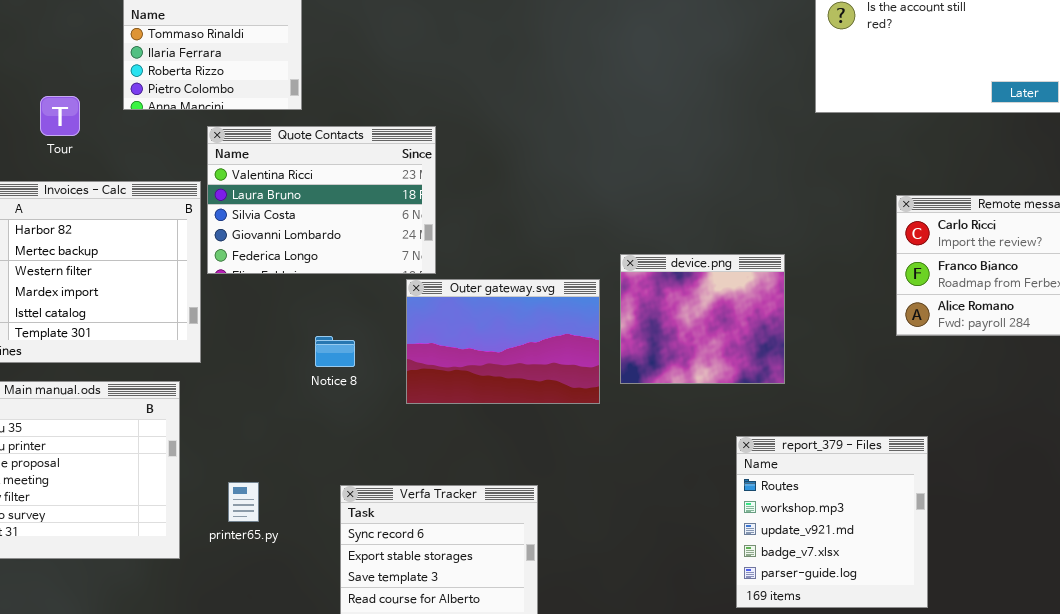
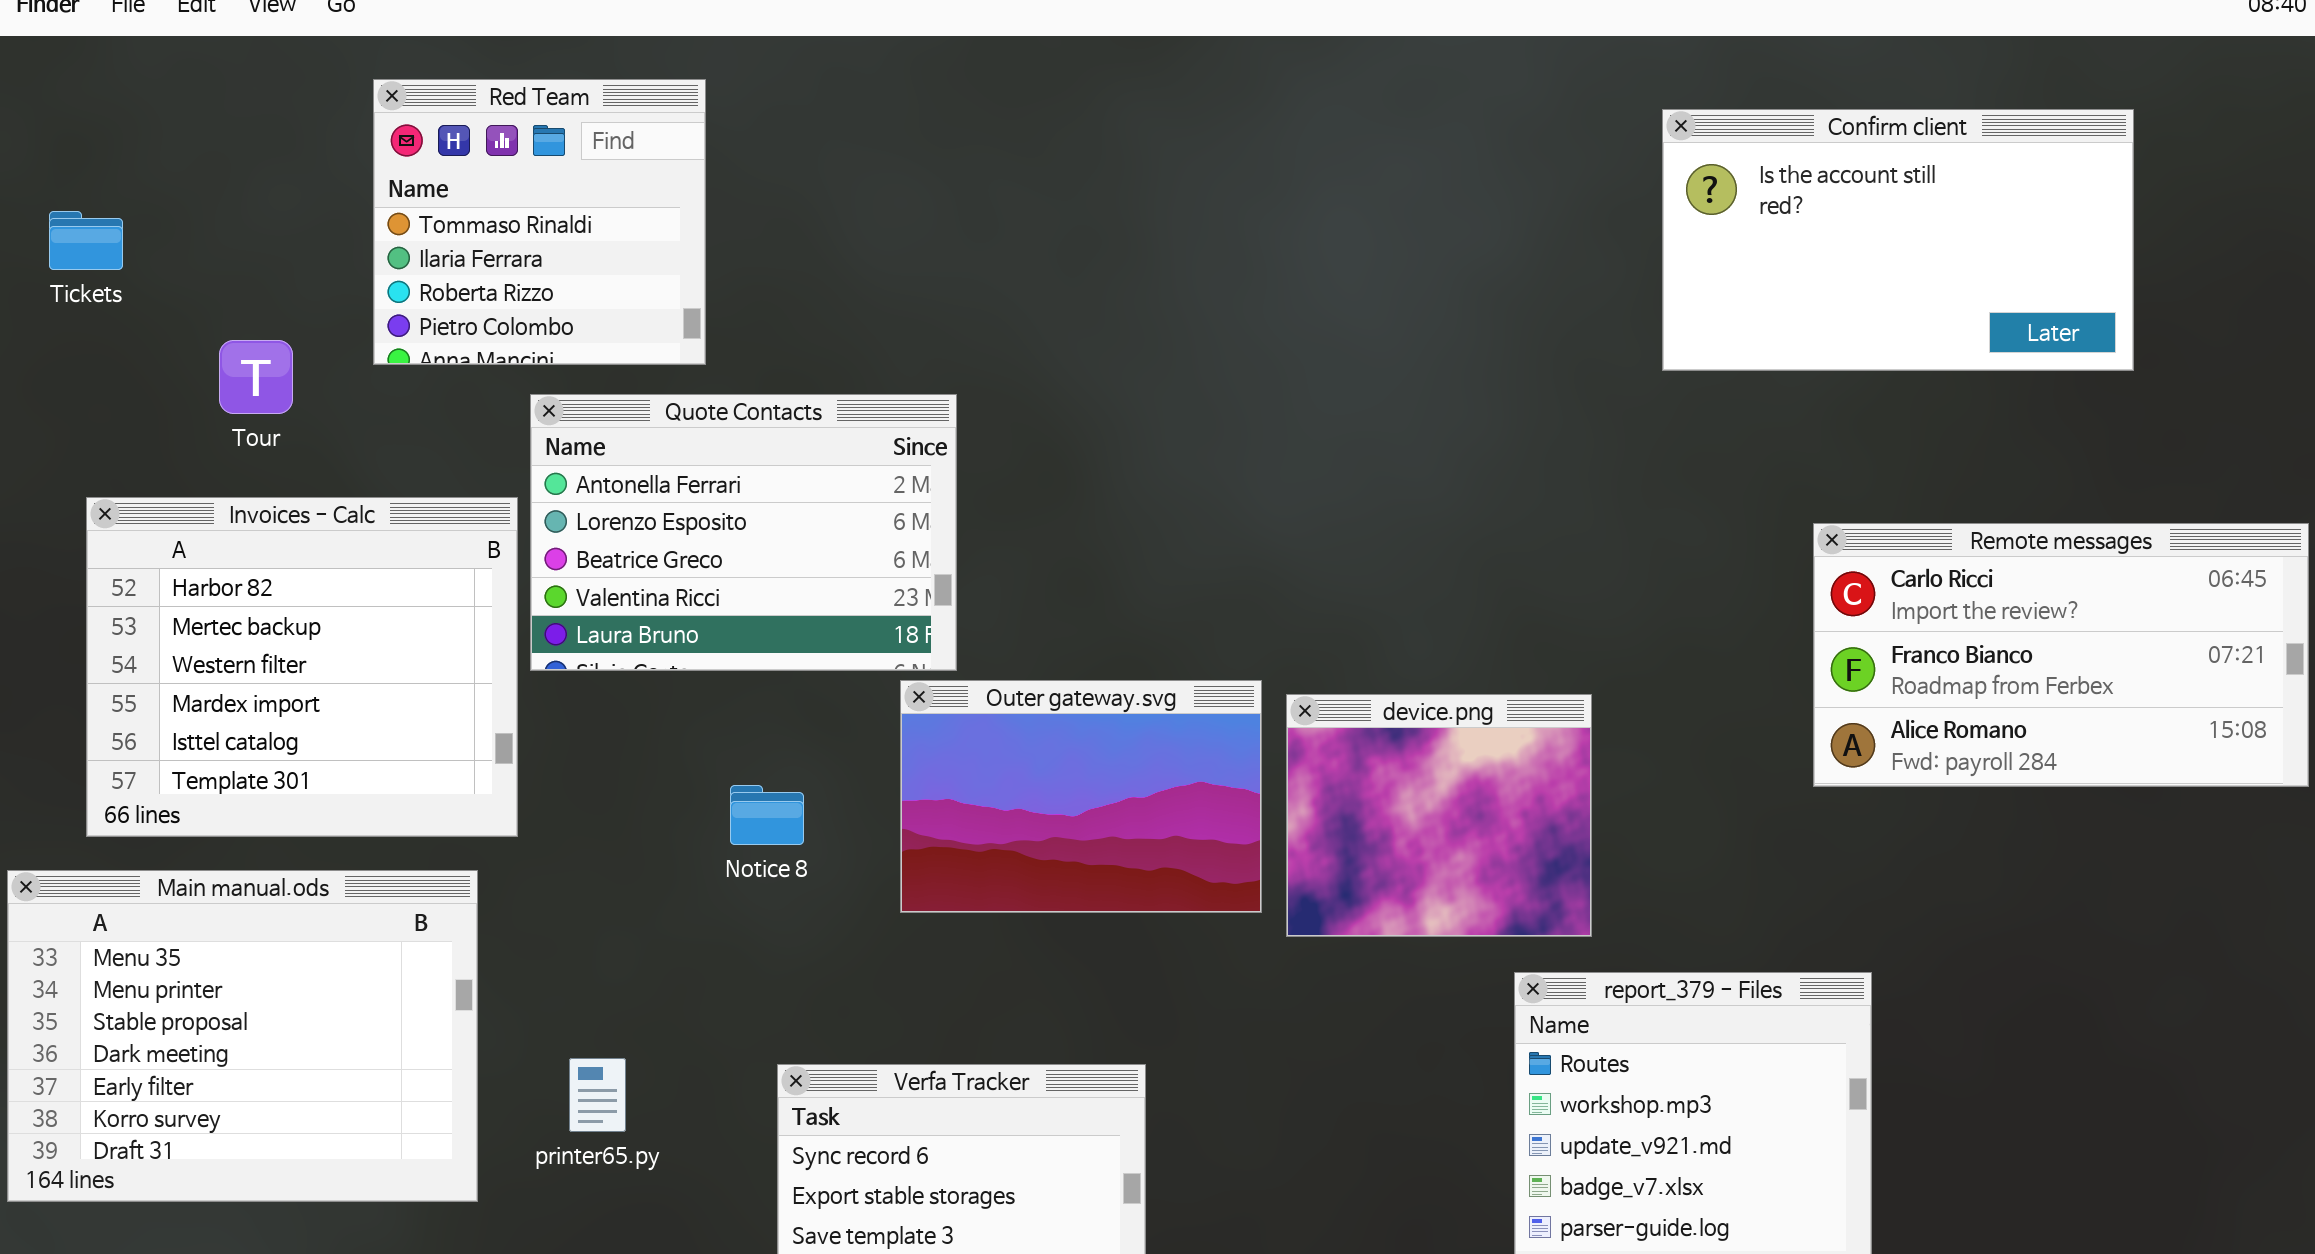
Quote Contacts: [207,126,436,274] -> [530,394,957,671], scrolled up 3 rows
device.png: [620,254,785,384] -> [1286,694,1592,937], moved

